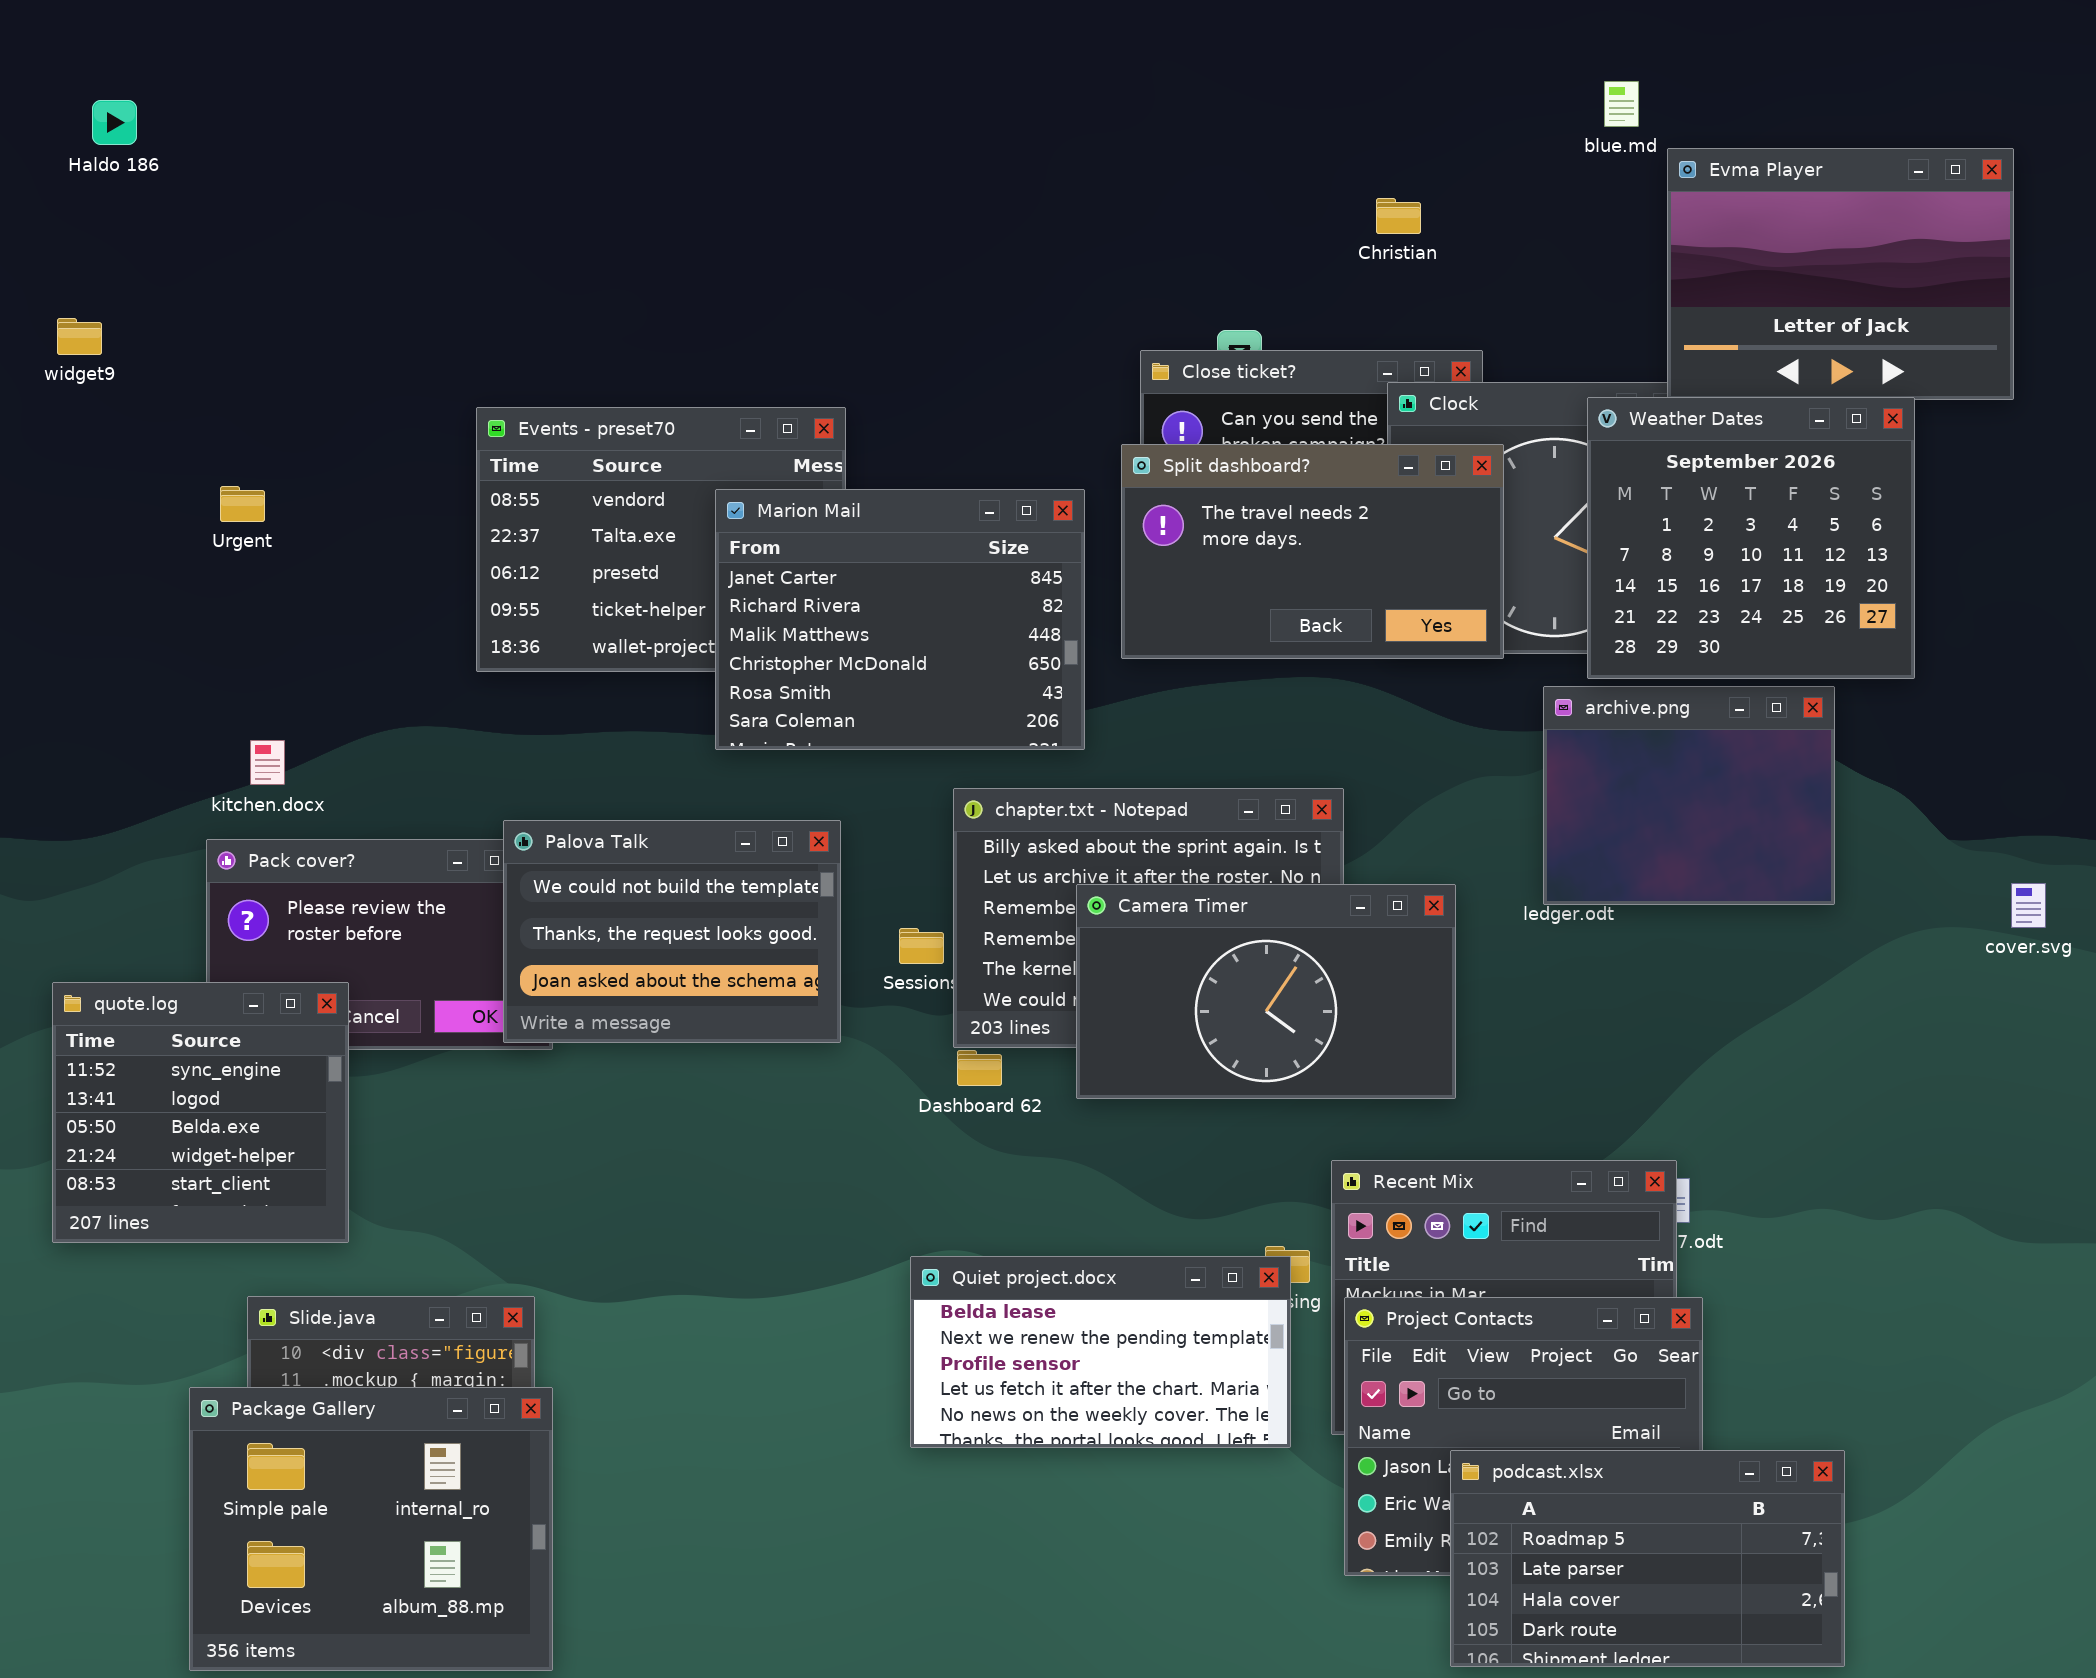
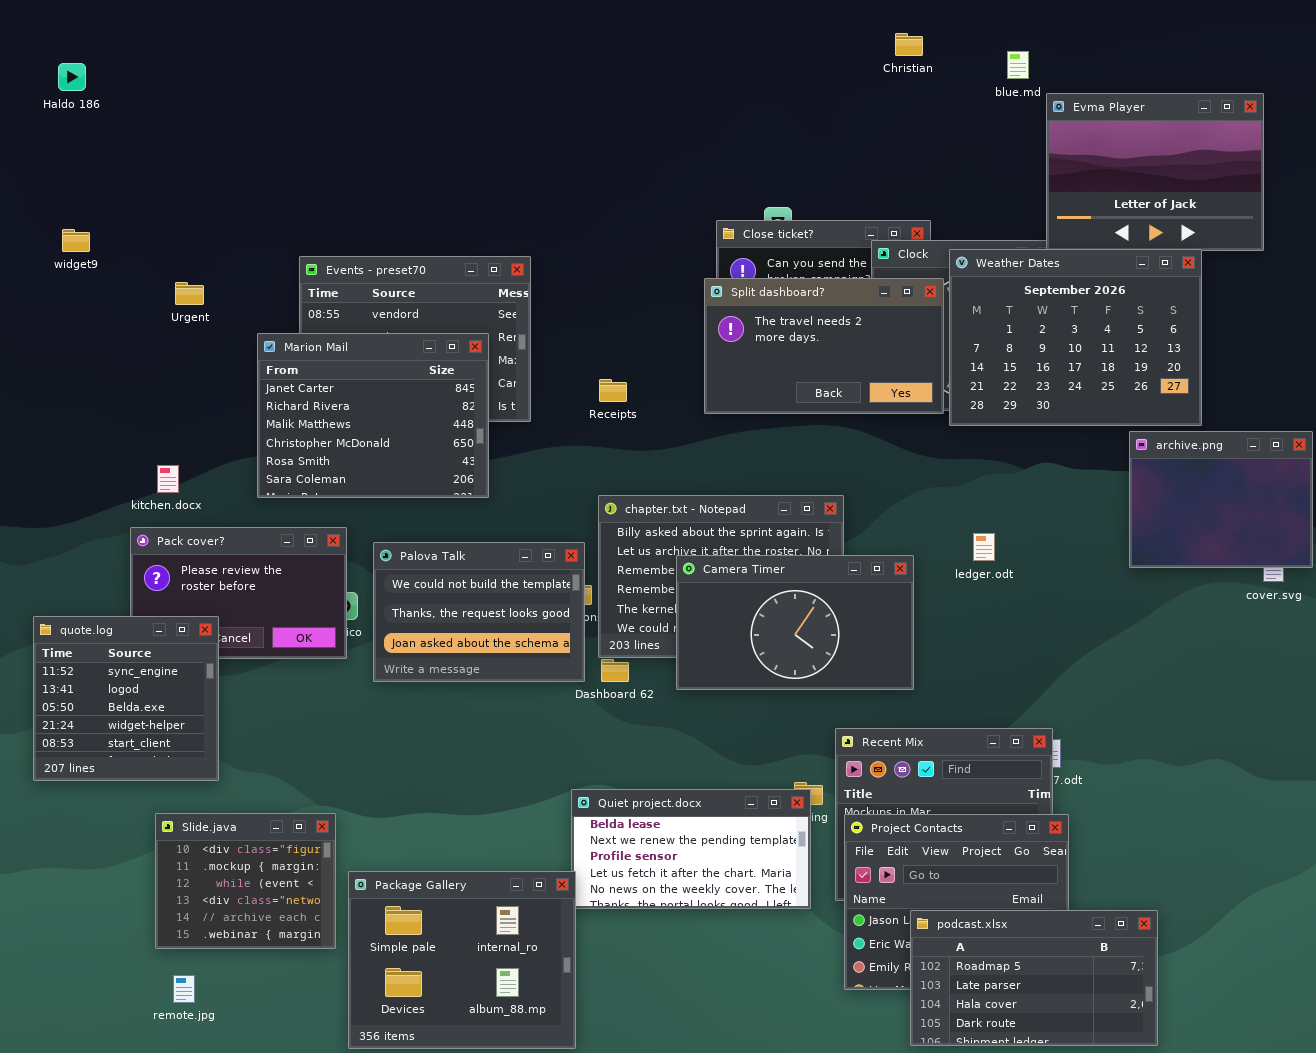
Christian: [1376,198,1421,234] -> [895,33,923,56], moved
widget9: [57,318,102,355] -> [62,229,90,252], moved
Weather Dates: [1587,397,1915,679] -> [949,249,1202,426], resized
Urgent: [220,486,265,522] -> [175,282,204,305], moved
Marion Mail: [715,489,1085,750] -> [257,333,489,498], moved
archive.png: [1543,686,1835,905] -> [1129,431,1313,568], moved
Palova Talk: [503,820,841,1043] -> [373,542,585,682], moved
Package Gallery: [189,1387,553,1671] -> [348,871,576,1049], moved

